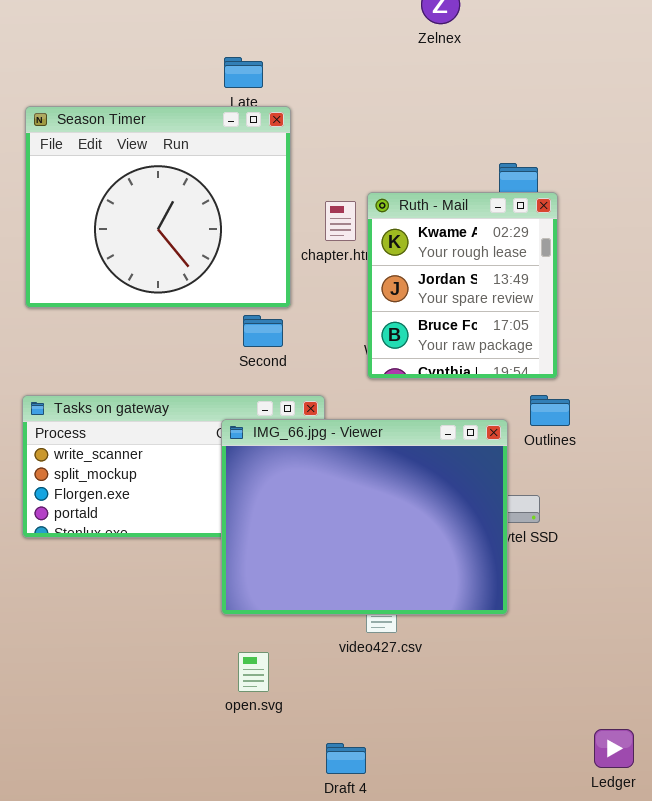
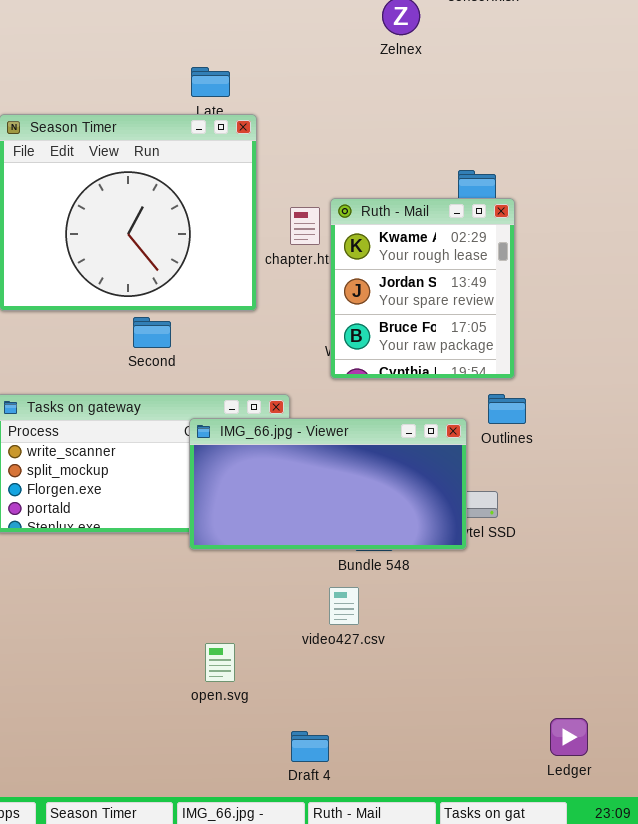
Second: [243,315,283,347] -> [133,317,171,348], moved
IMG_66.jpg - Viewer: [221,419,508,615] -> [189,418,467,550], resized

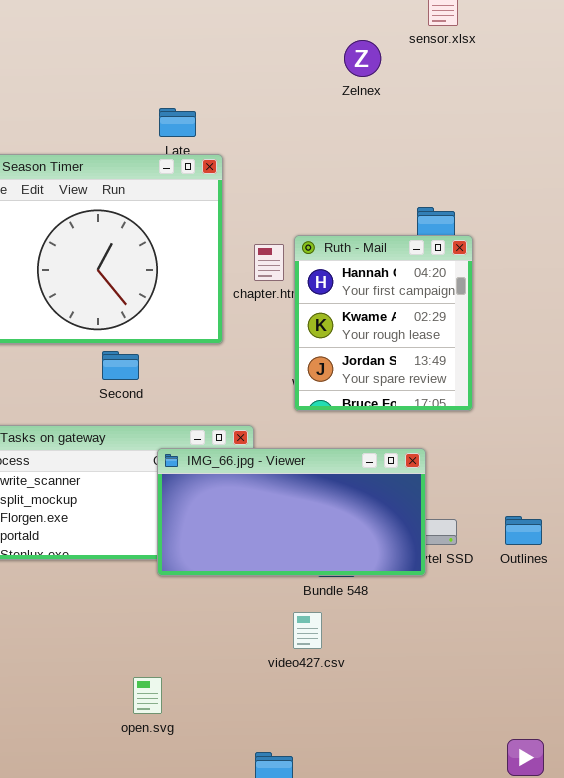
Ruth - Mail: [330,198,515,379] -> [294,235,473,411], scrolled up 1 row
Outlines: [488,394,526,424] -> [505,516,542,545], moved
open.svg: [205,643,235,682] -> [133,677,162,714], moved

